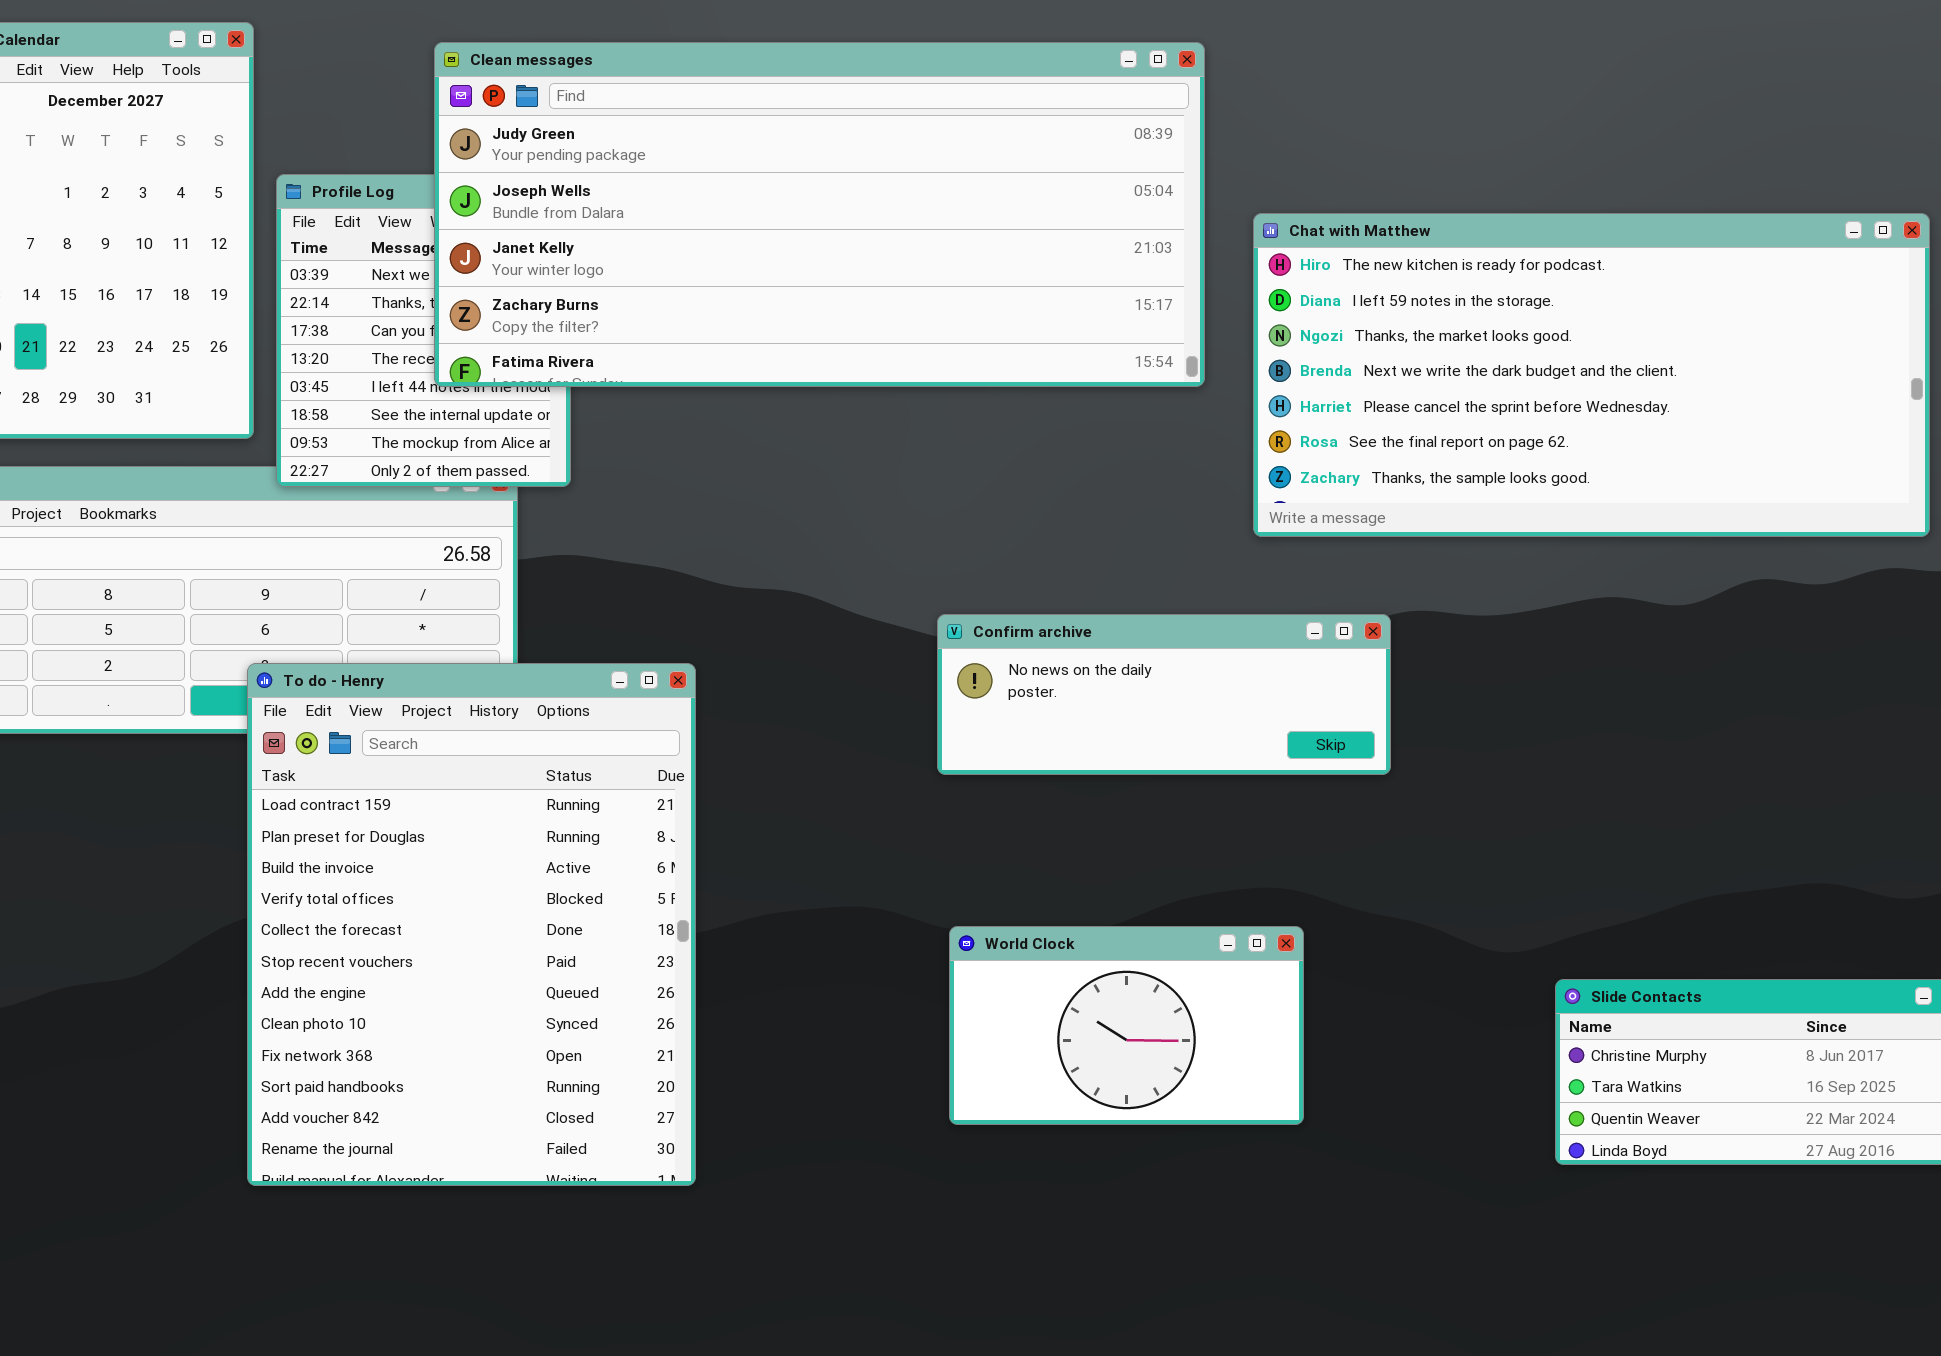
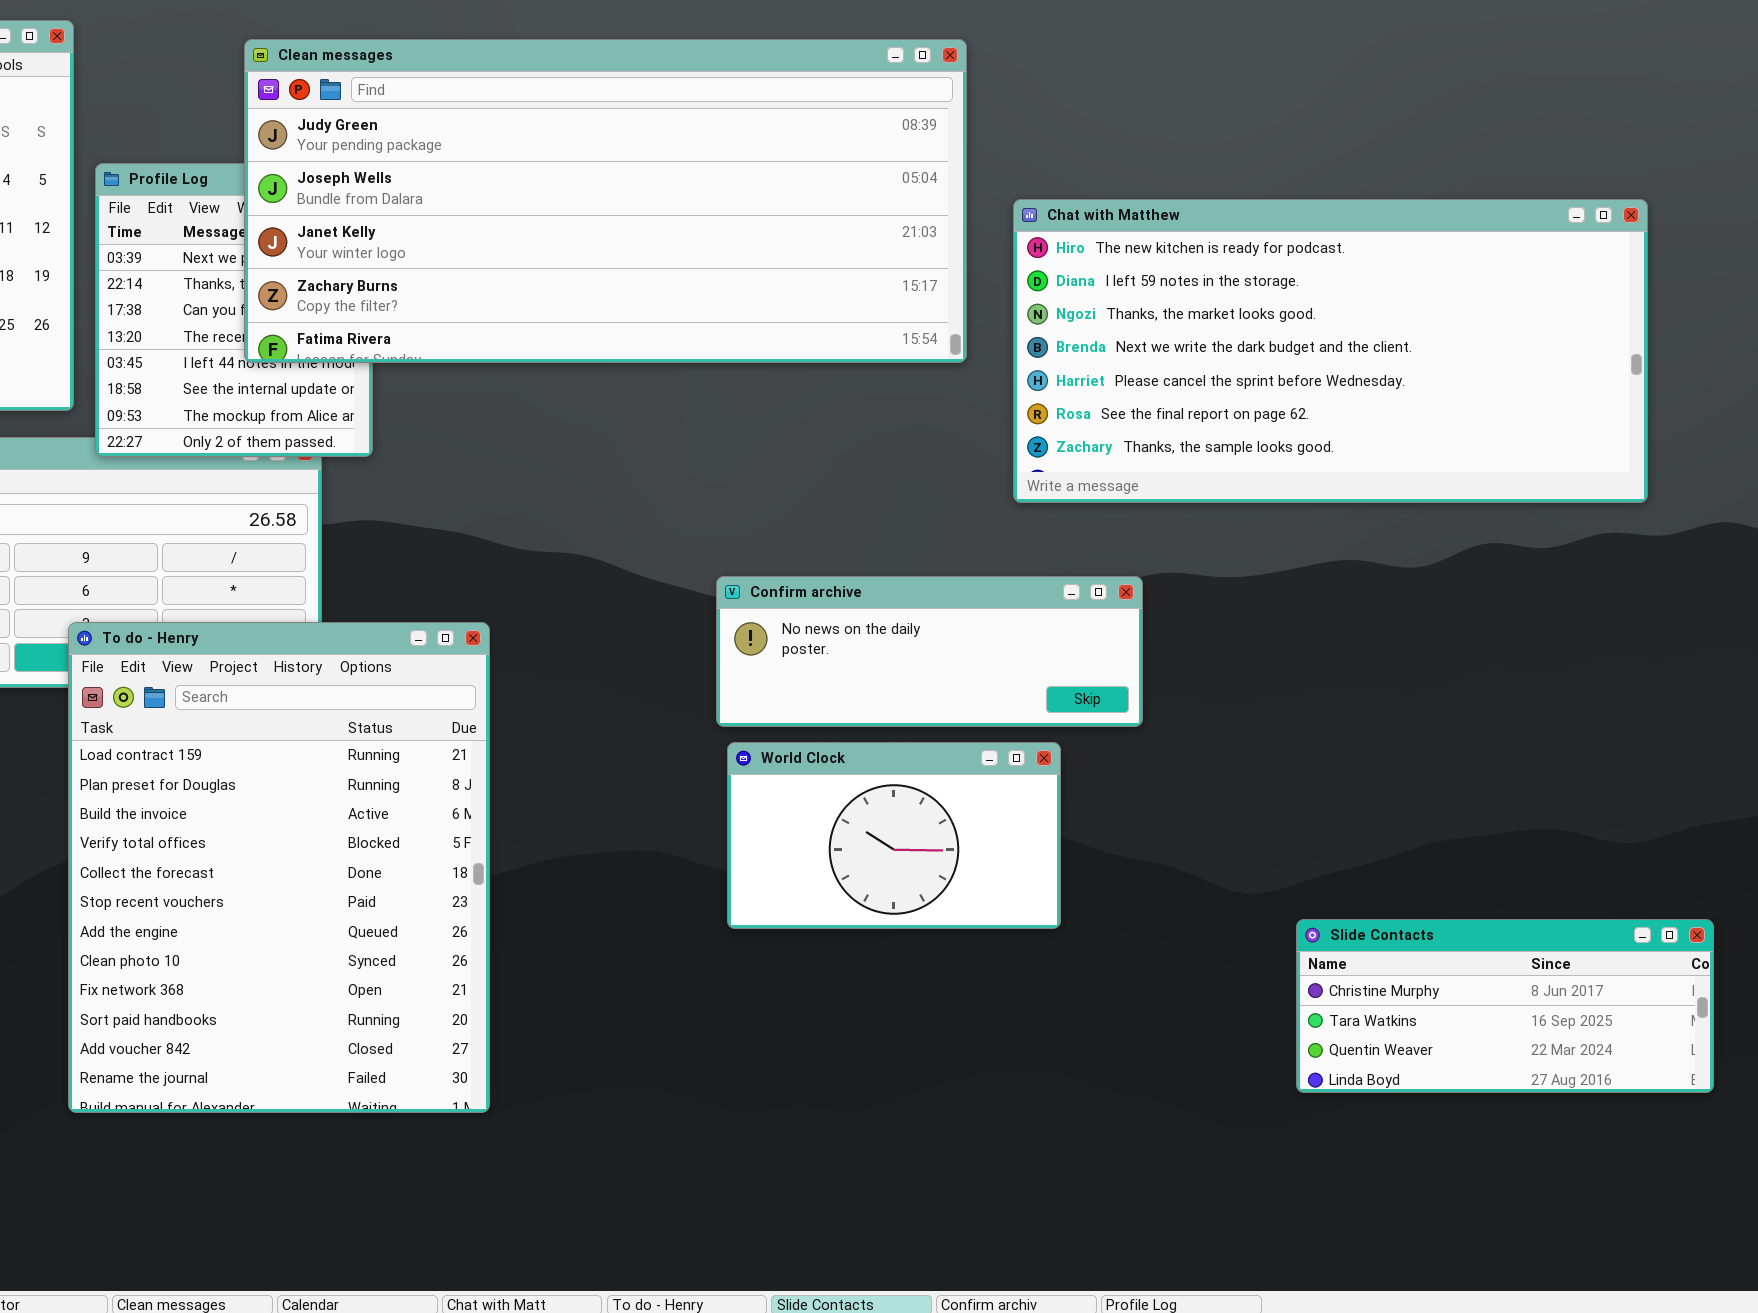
World Clock: [949,926,1304,1125] -> [727,742,1061,929], moved

